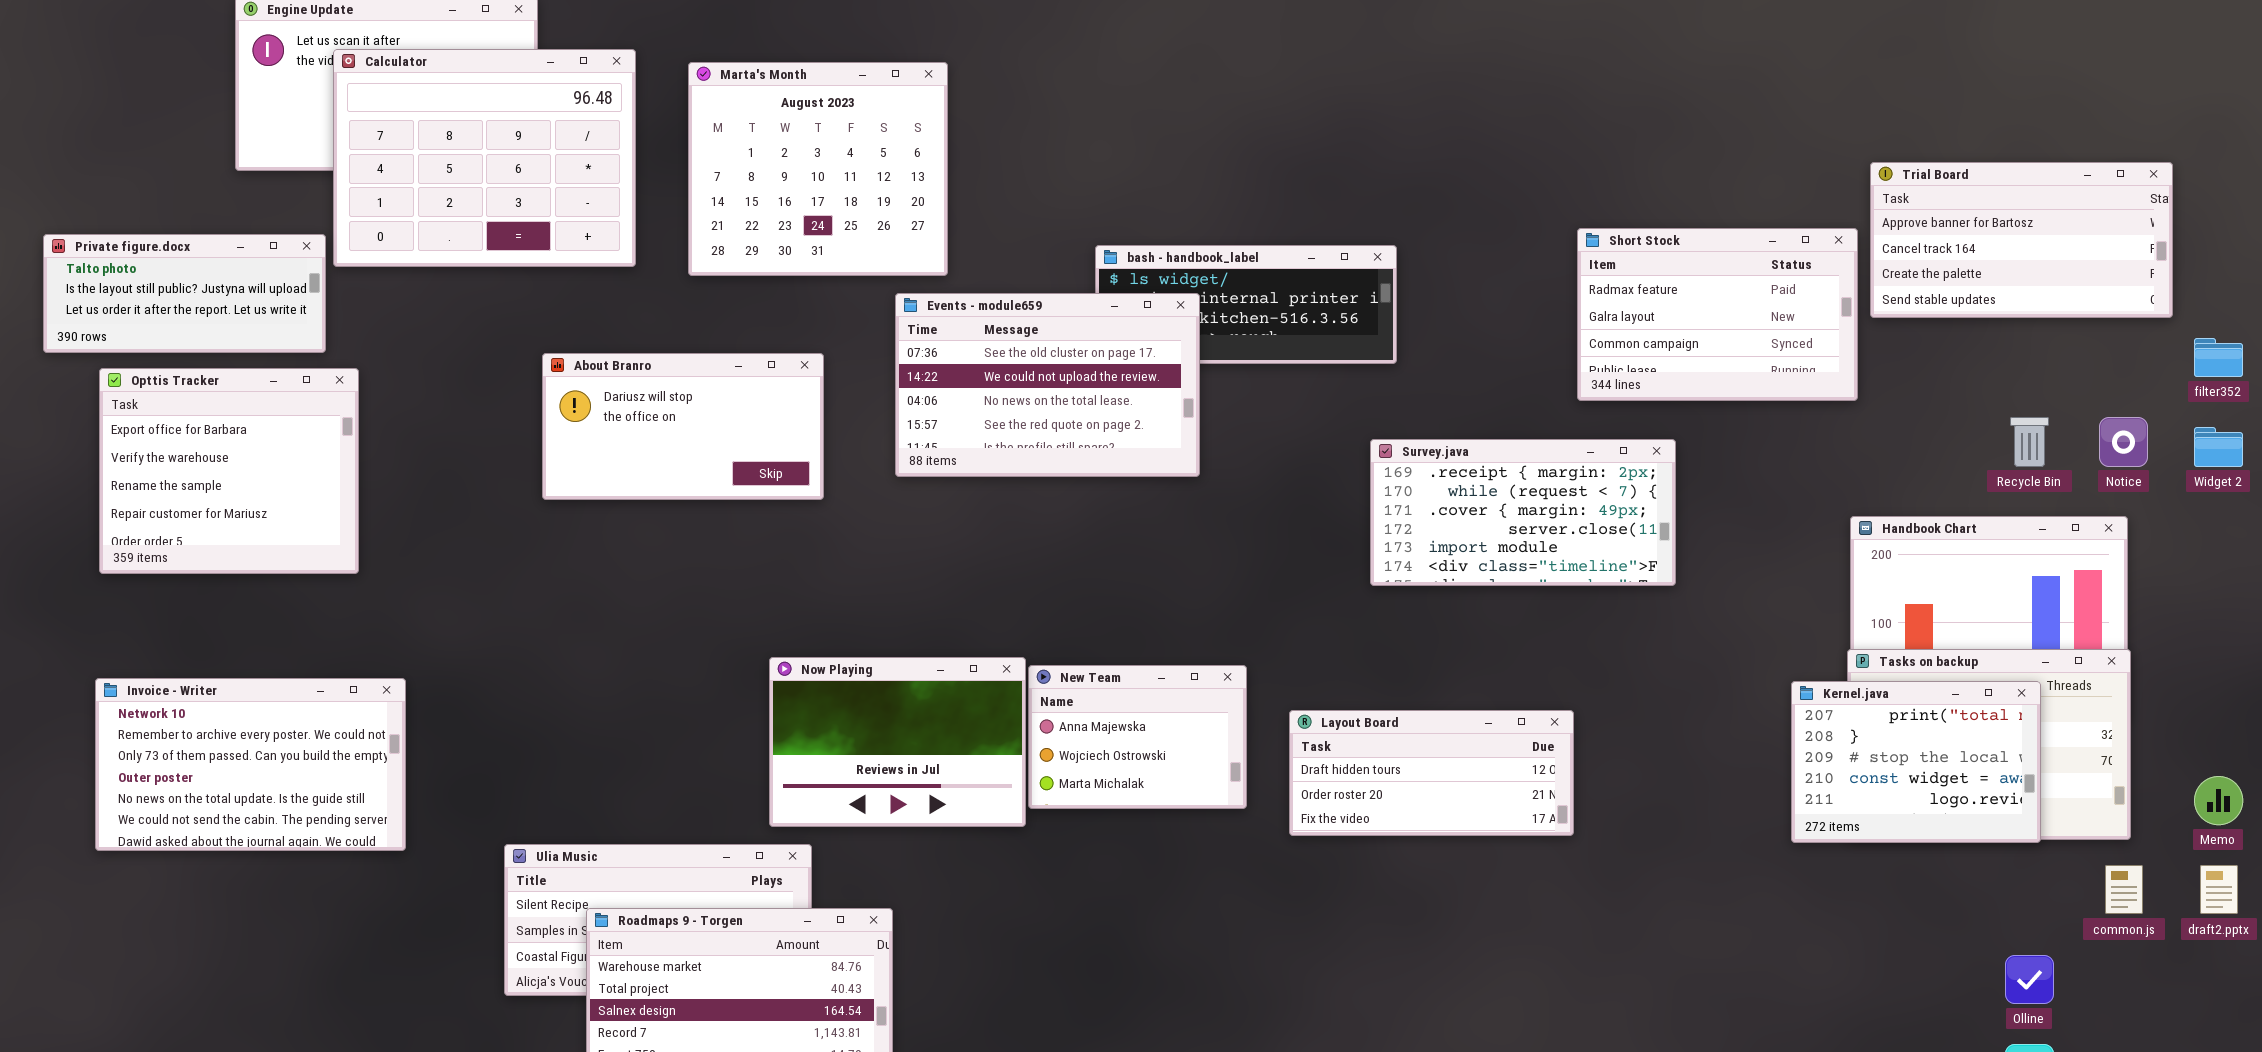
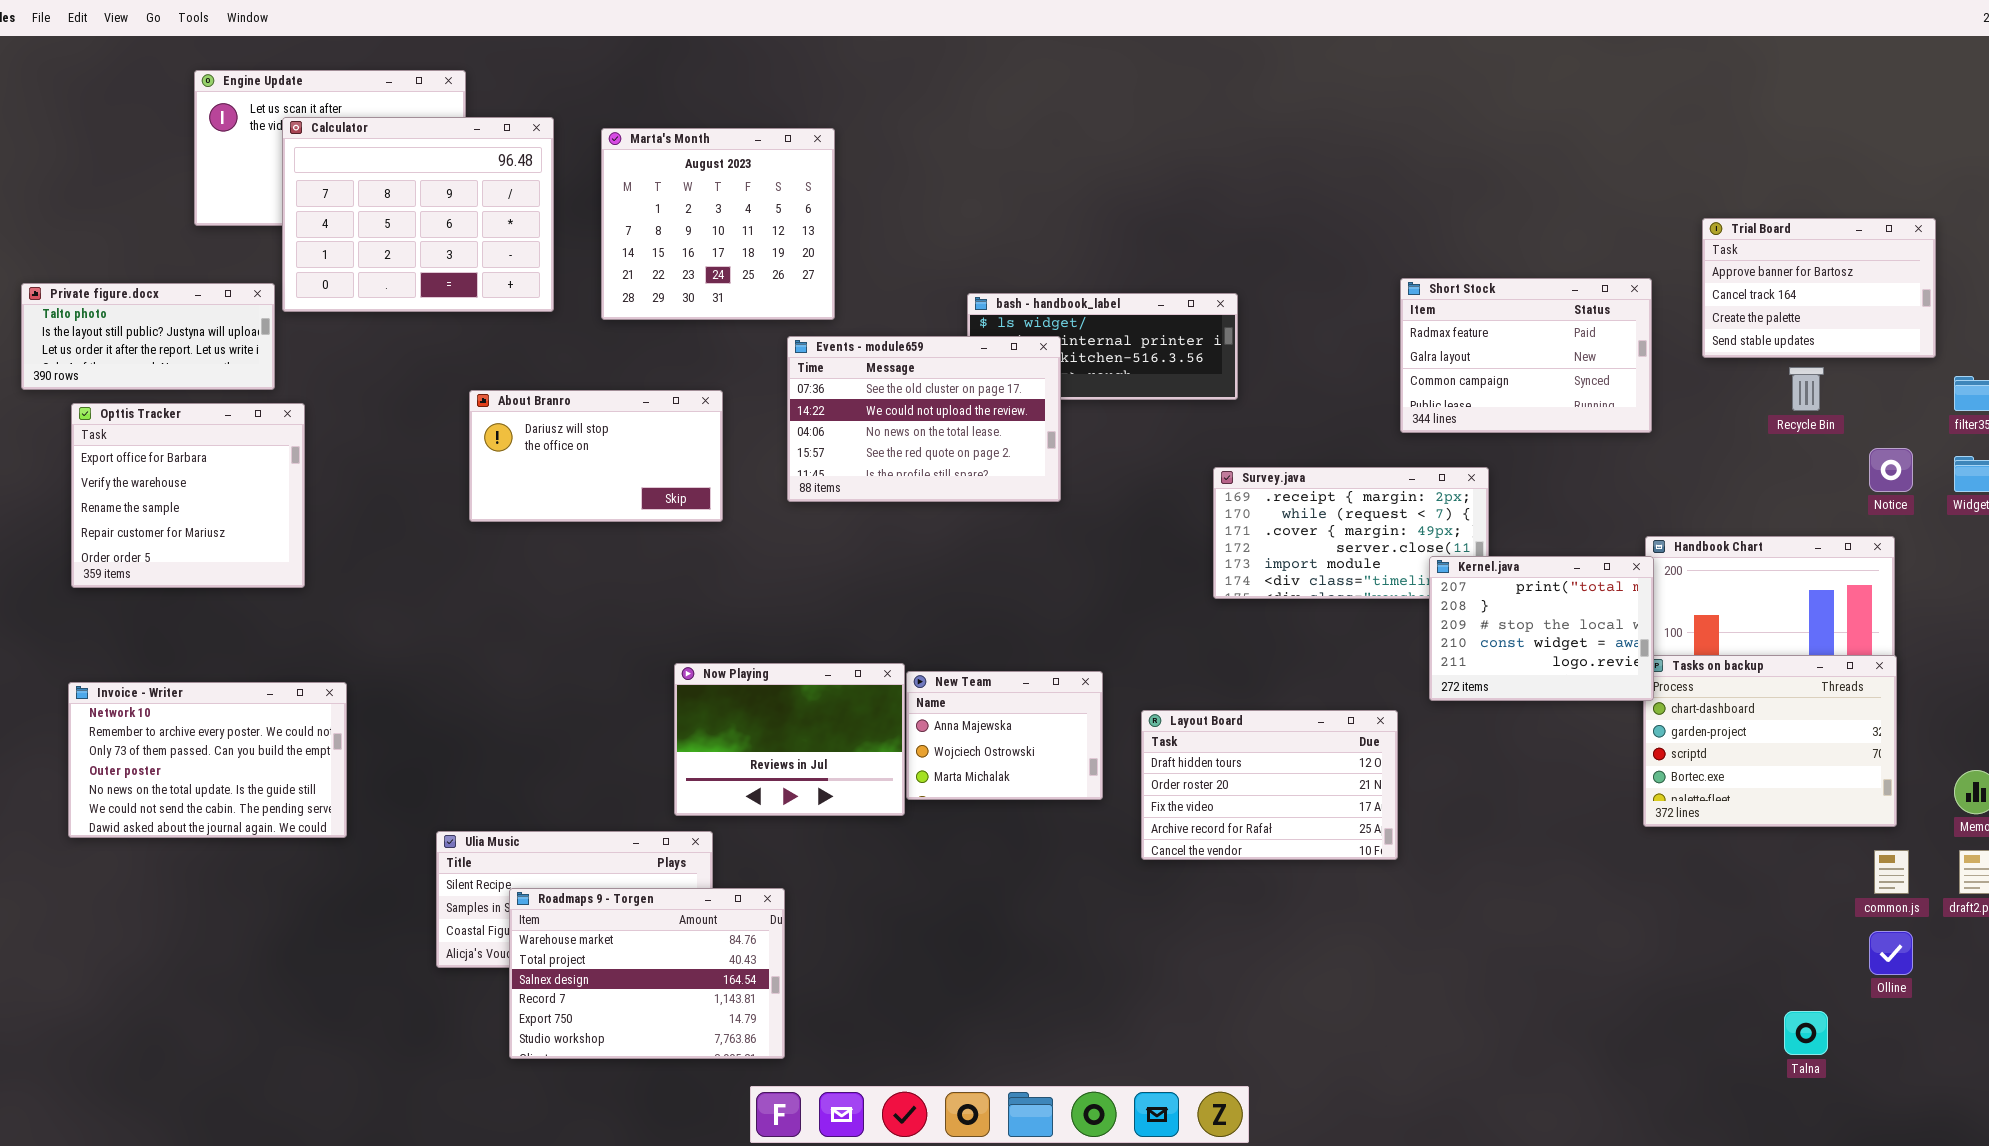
Trial Board: [1870,162,2173,318] -> [1702,218,1936,358], resized
Recycle Bin: [2010,417,2049,467] -> [1789,367,1824,411], moved
Kernel.java: [1791,681,2041,843] -> [1429,556,1654,701], moved
Layout Board: [1289,710,1574,836] -> [1141,710,1398,860], resized
Olline: [2005,955,2054,1004] -> [1869,931,1913,975], moved

